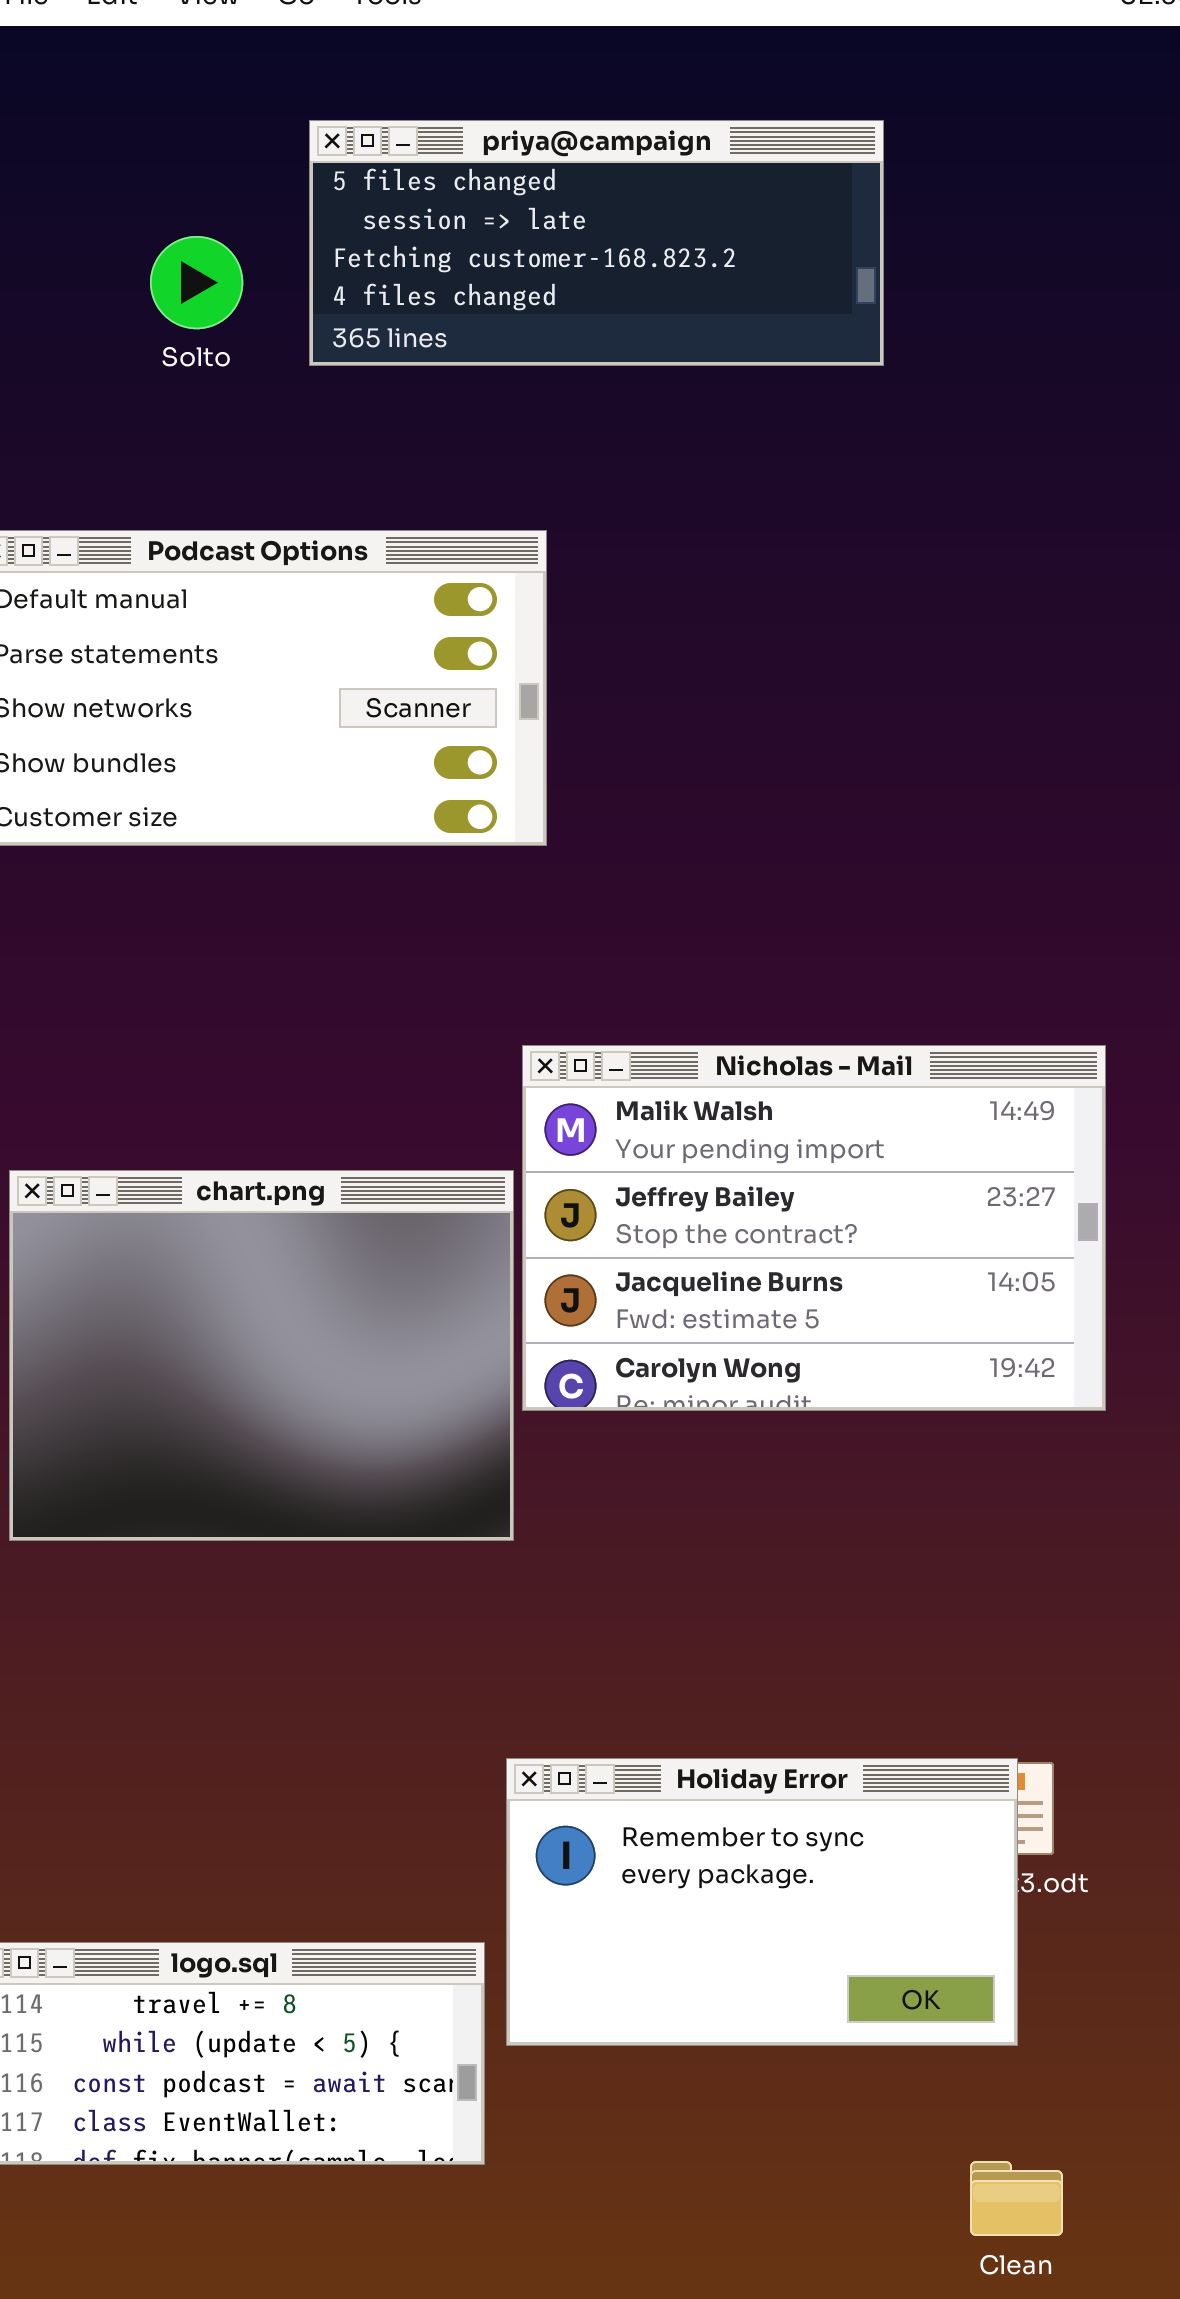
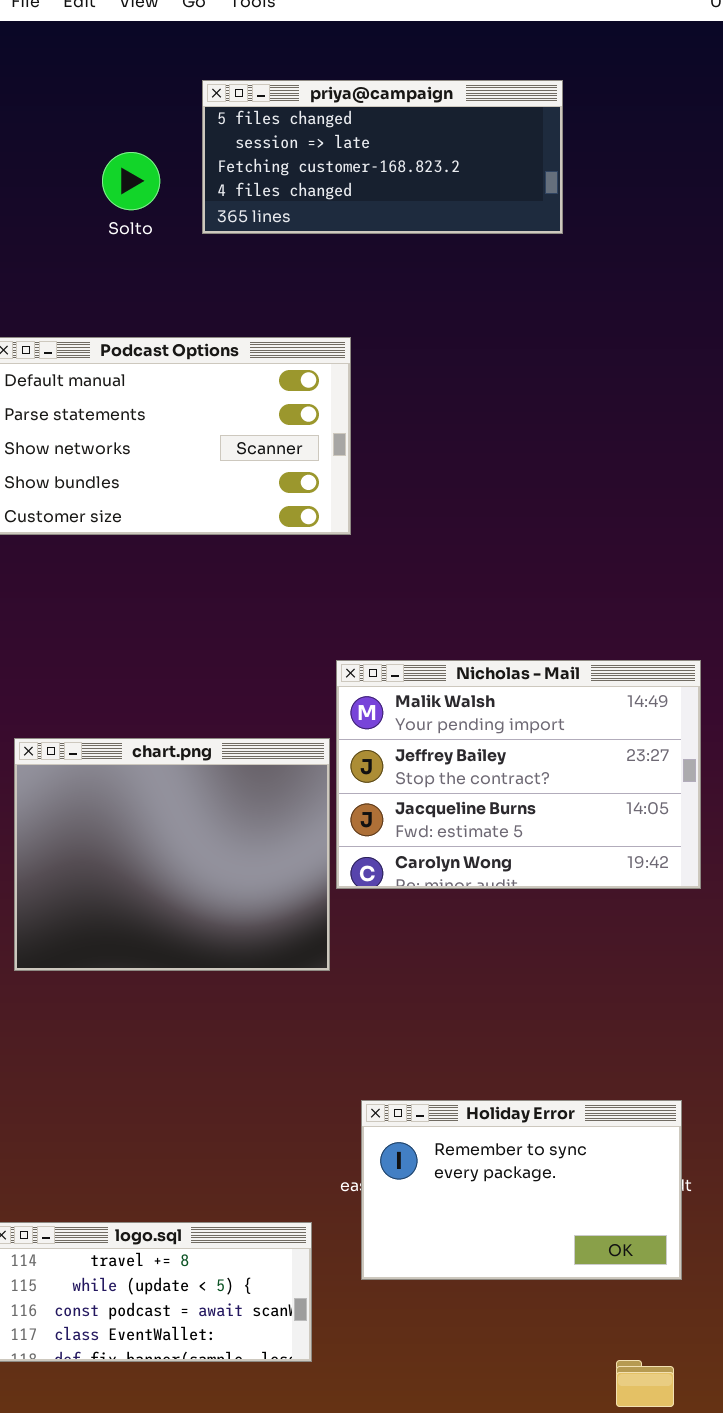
Holiday Error: [506,1758,1018,2046] -> [361,1100,682,1280], moved

